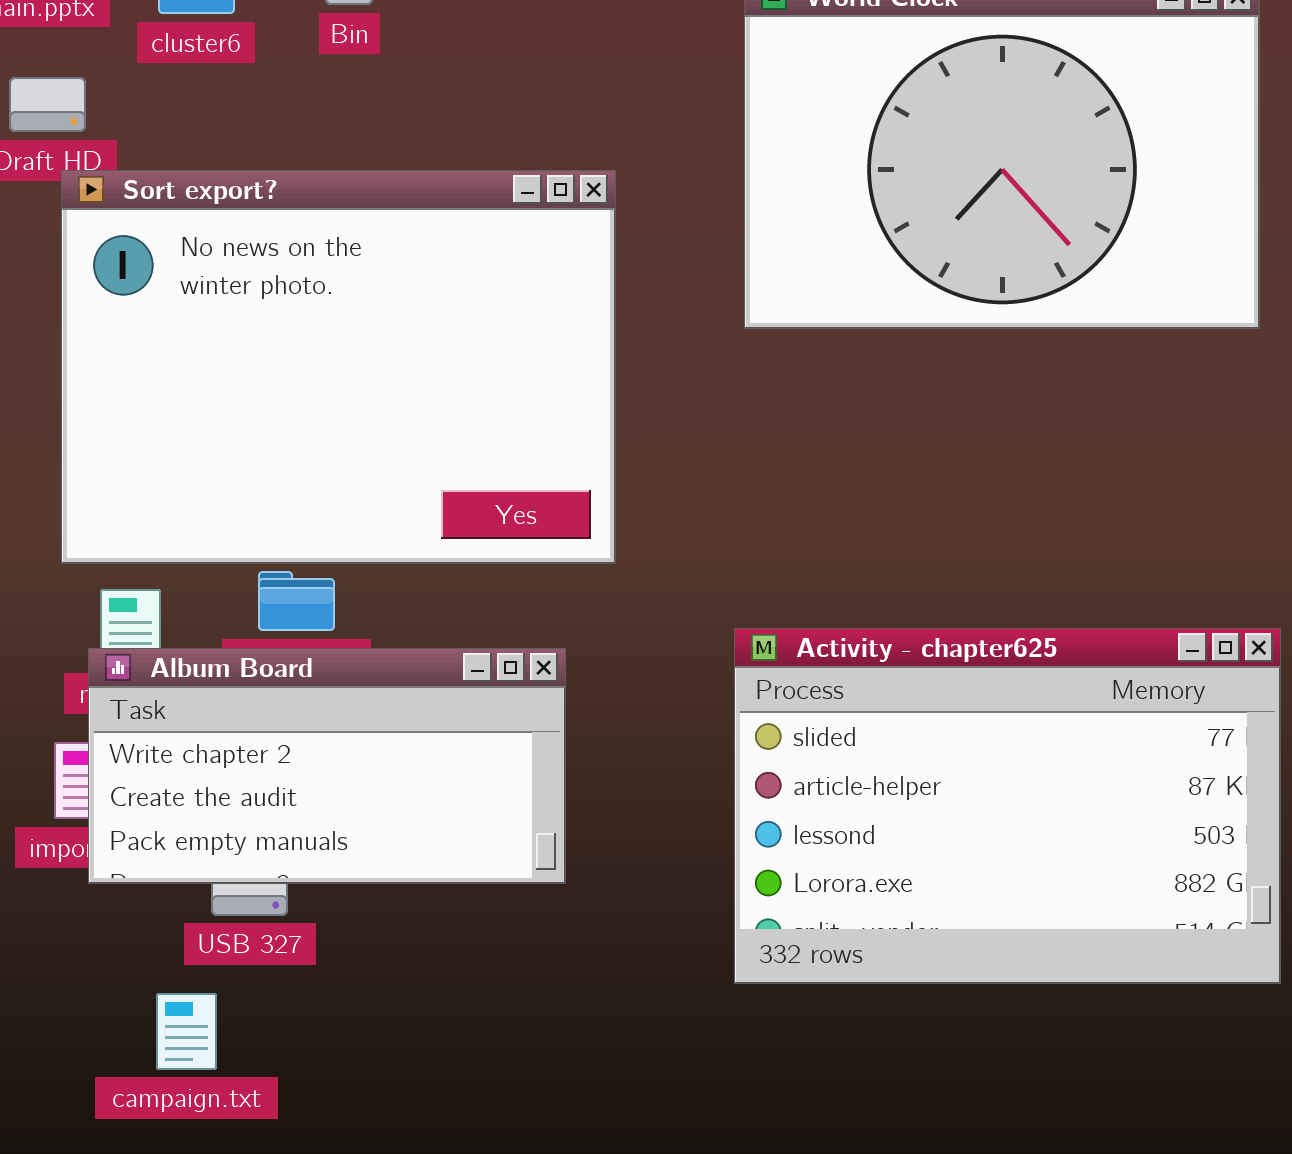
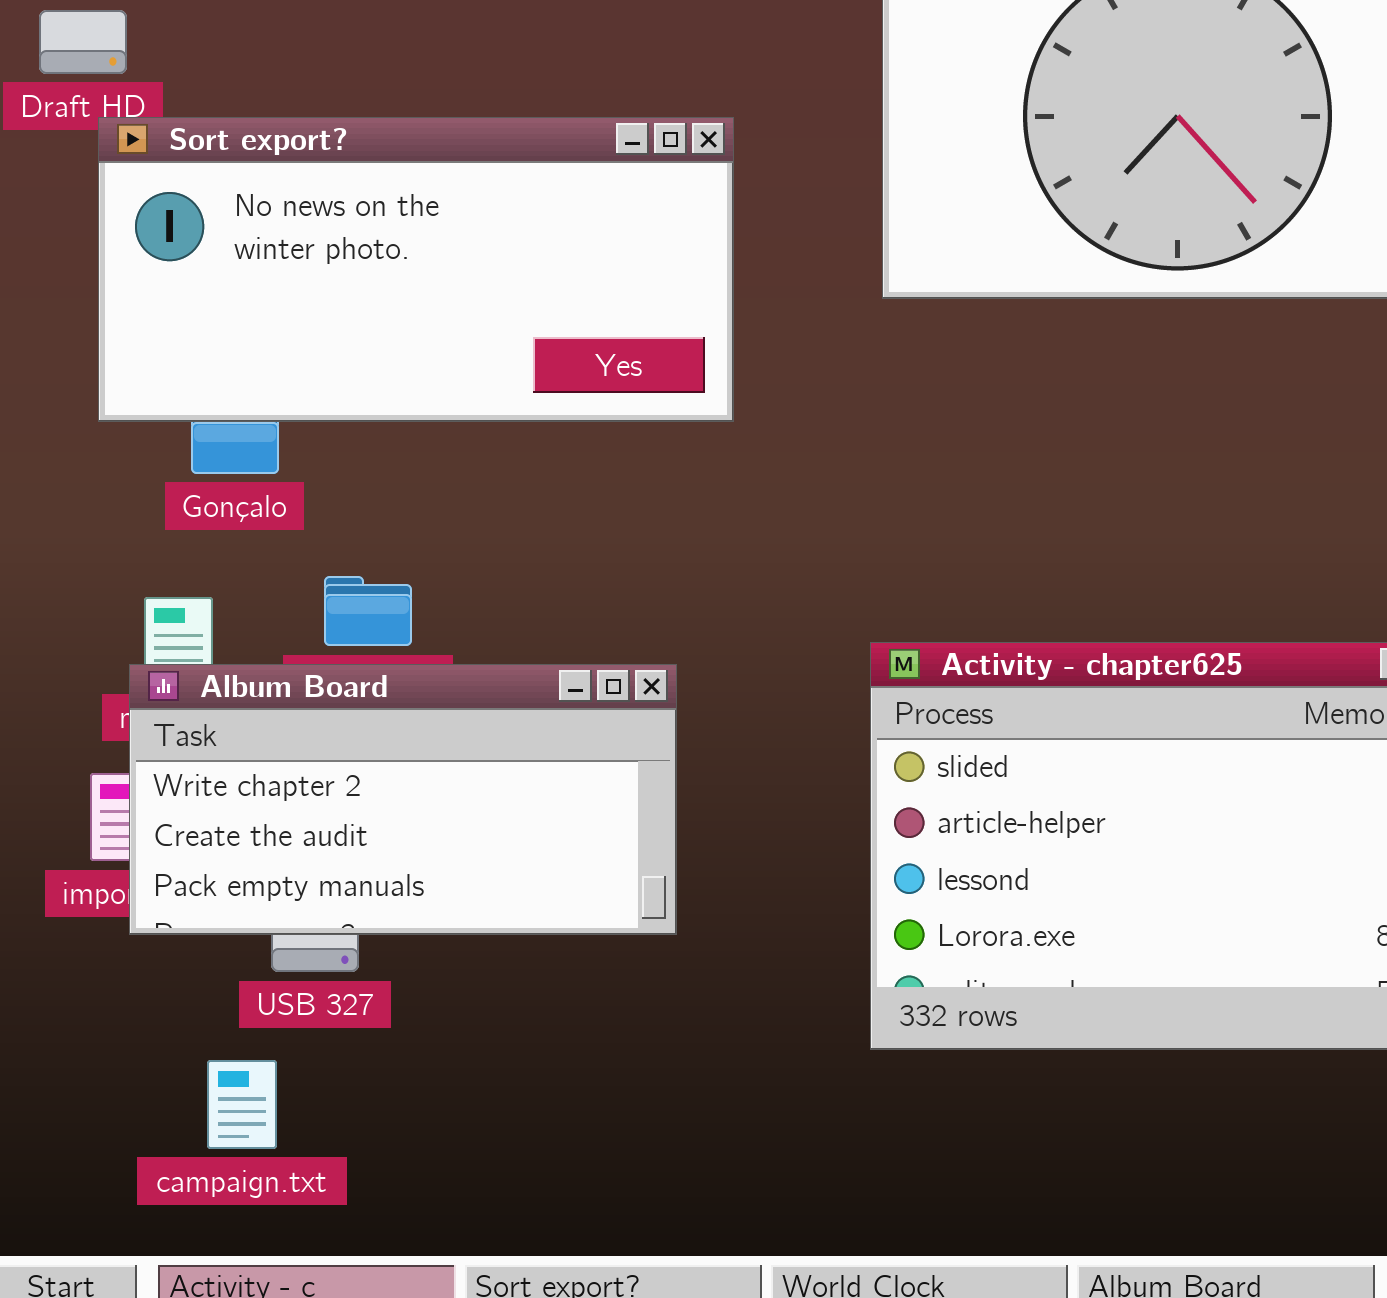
Sort export?: [61,170,616,564] -> [98,117,734,422], resized

